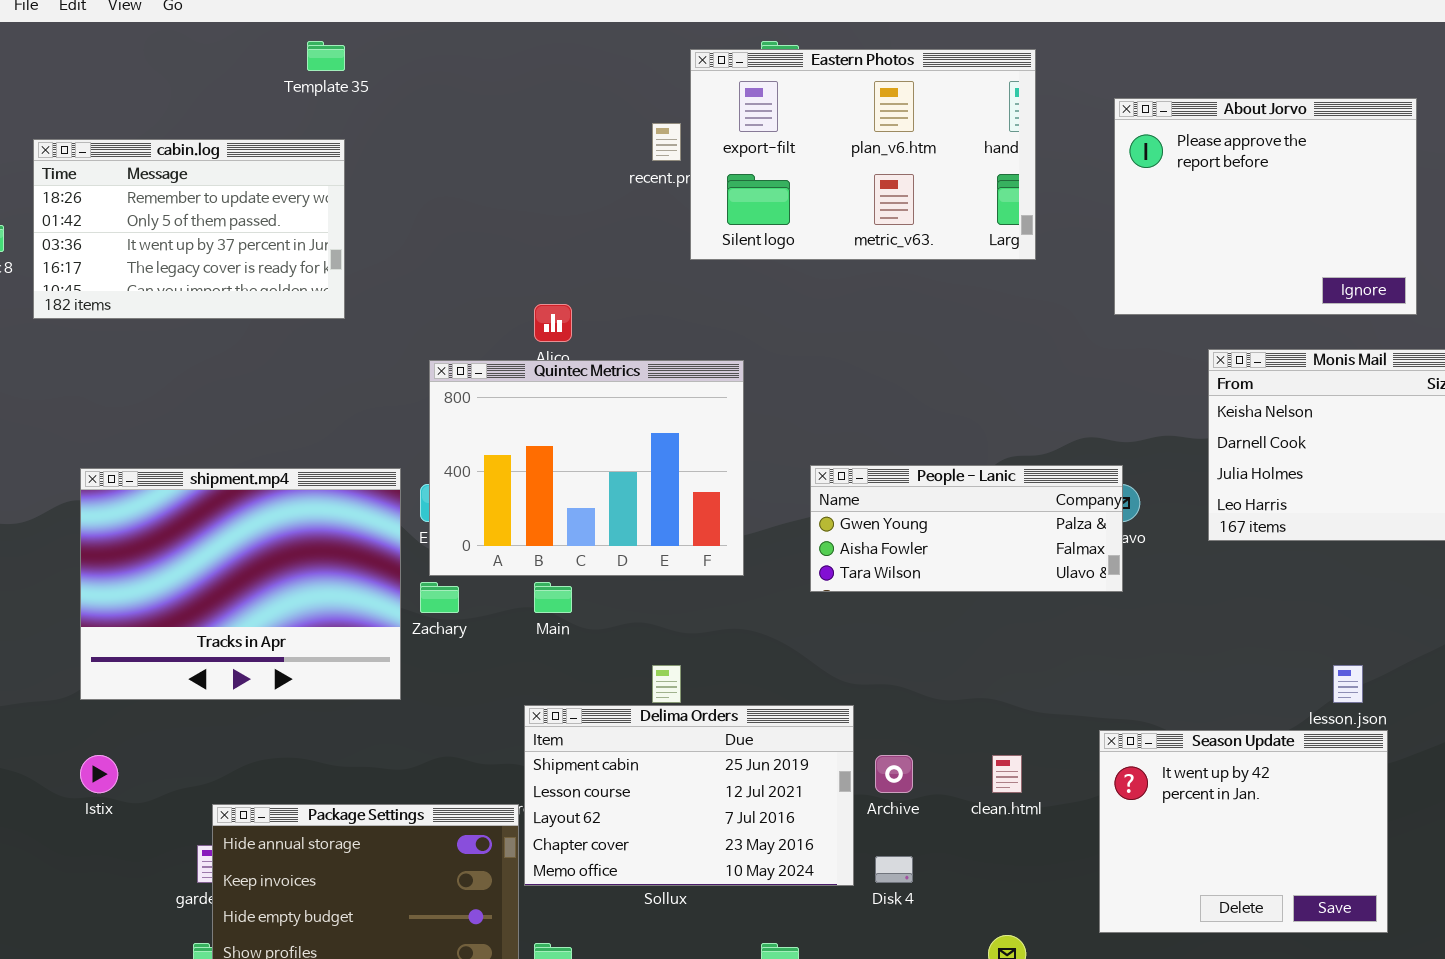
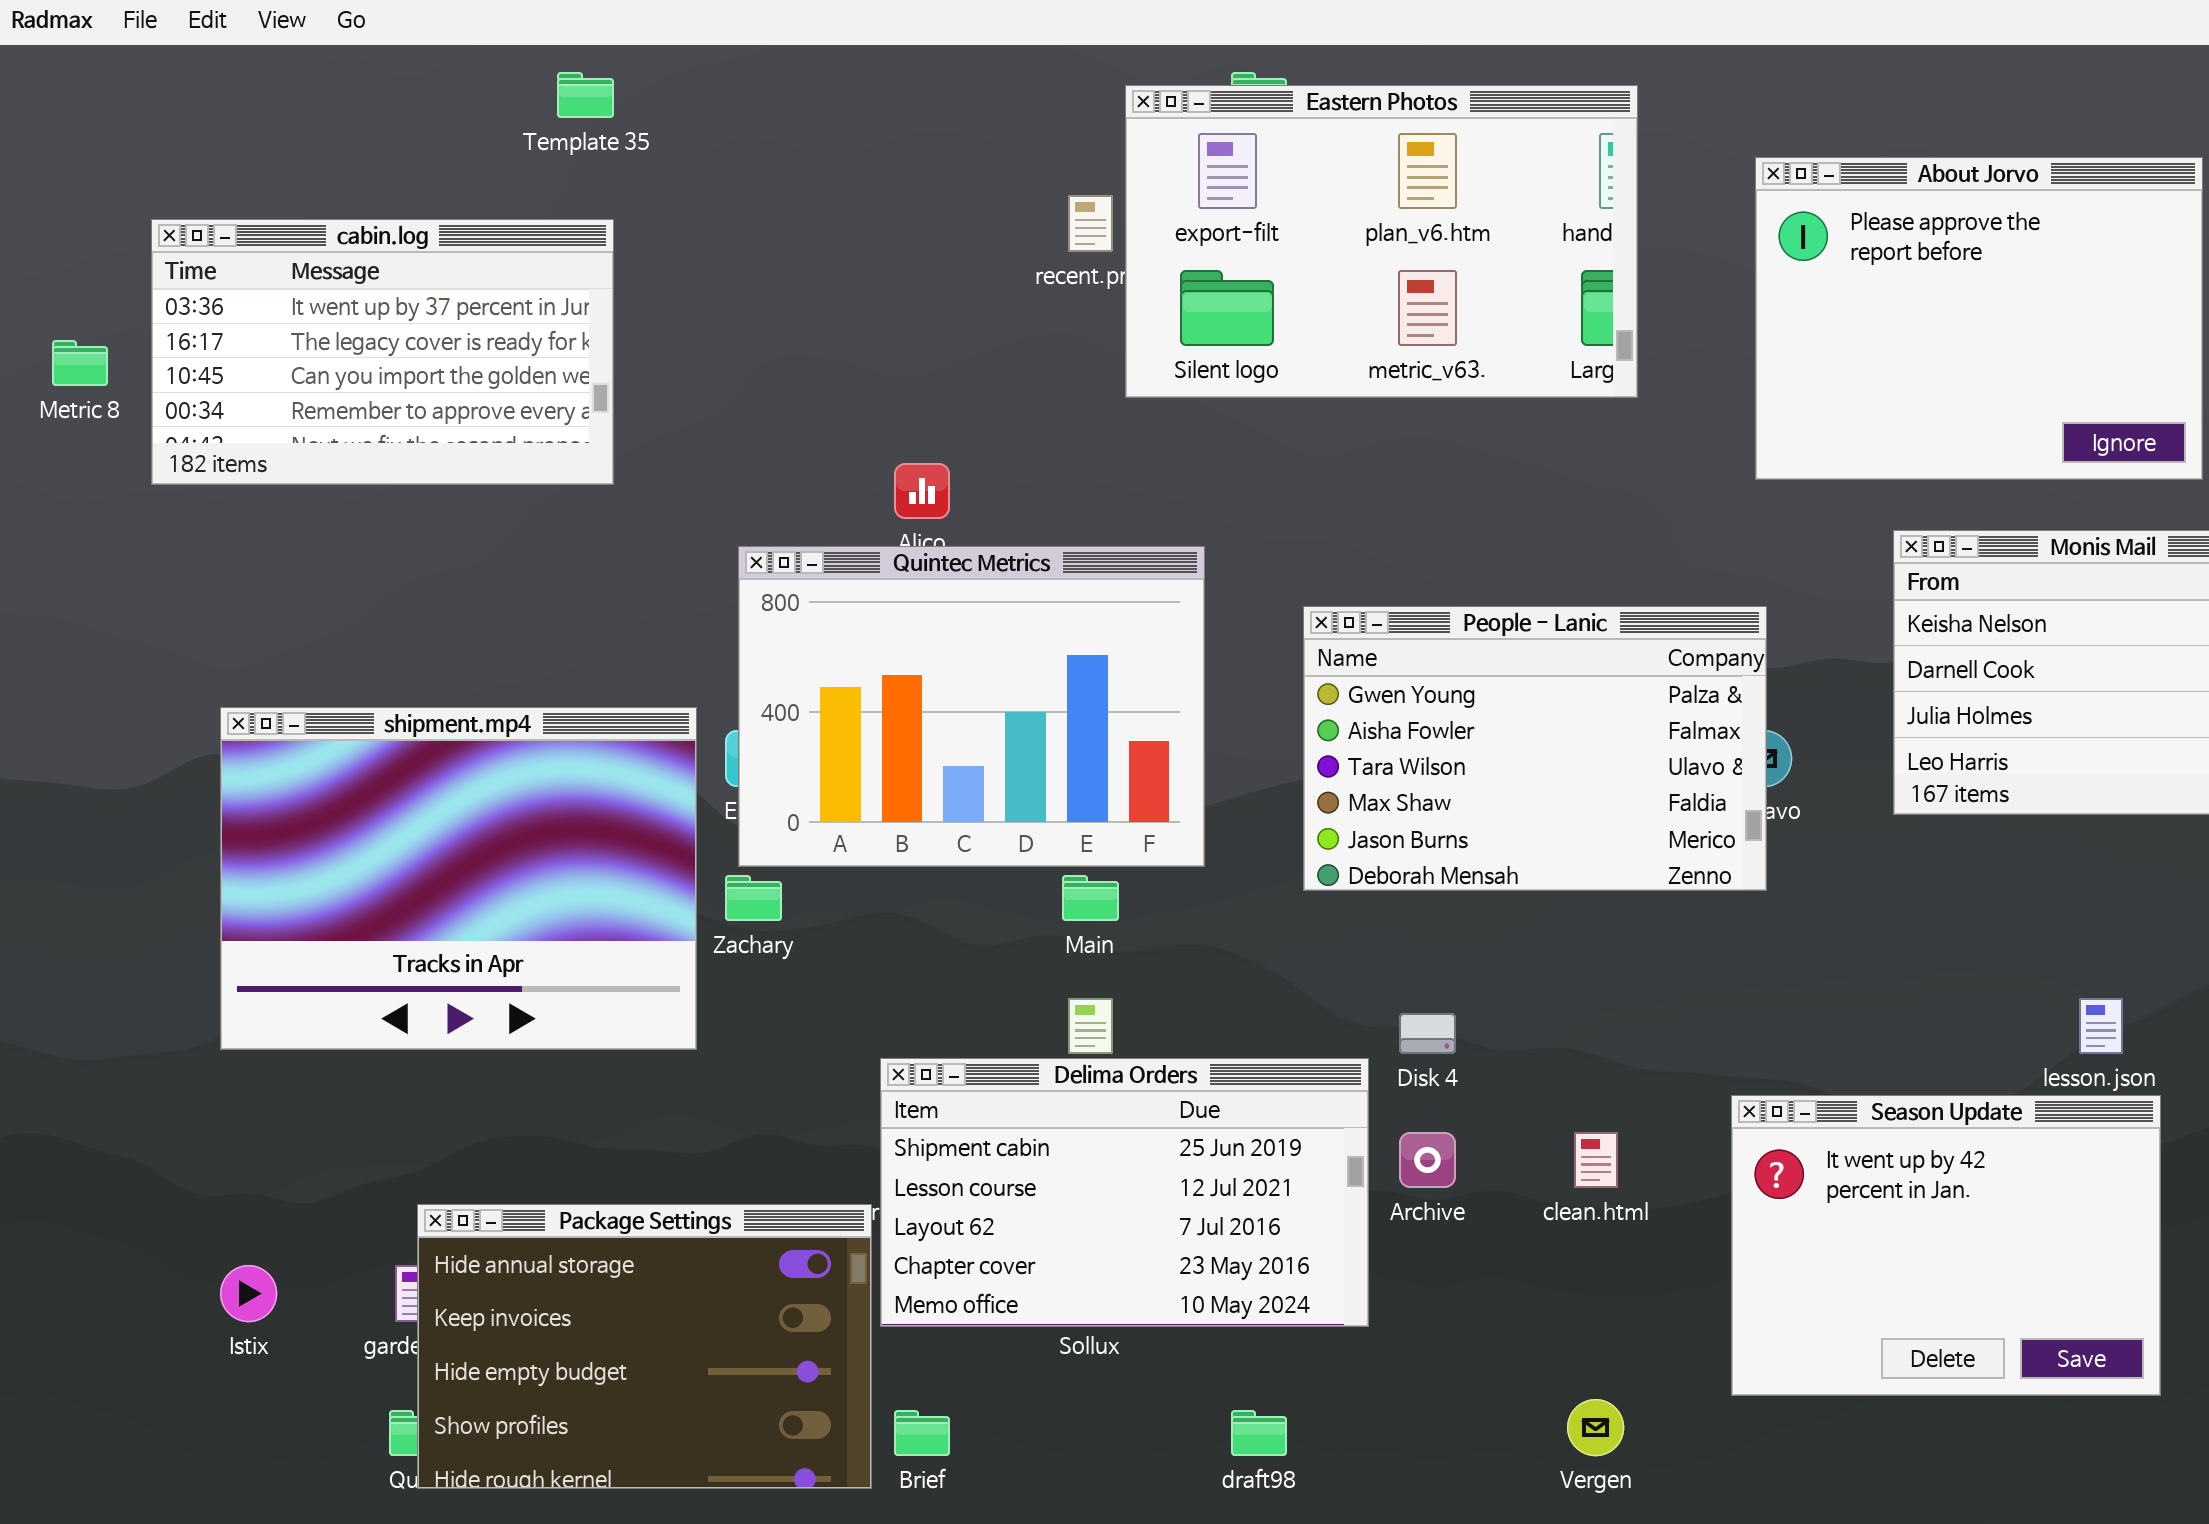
cabin.log: [33,139,345,319] -> [151,219,614,485], scrolled down 2 rows
People - Lanic: [810,465,1123,592] -> [1303,606,1767,891], resized
Main: [534,582,572,613] -> [1062,875,1119,921], moved
Istix: [80,755,118,793] -> [220,1265,277,1322], moved
Disk 4: [875,856,913,883] -> [1399,1013,1456,1054], moved

